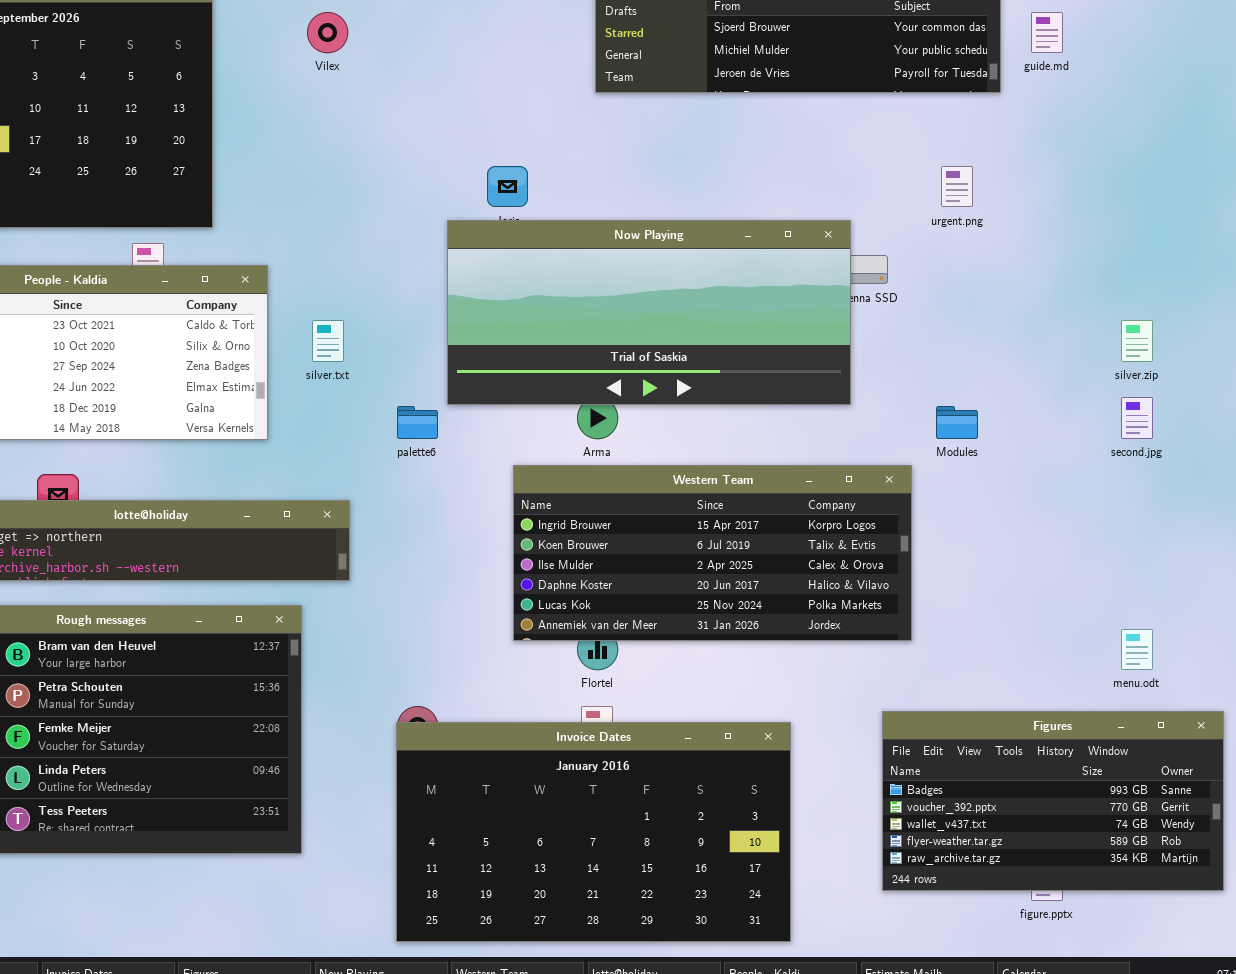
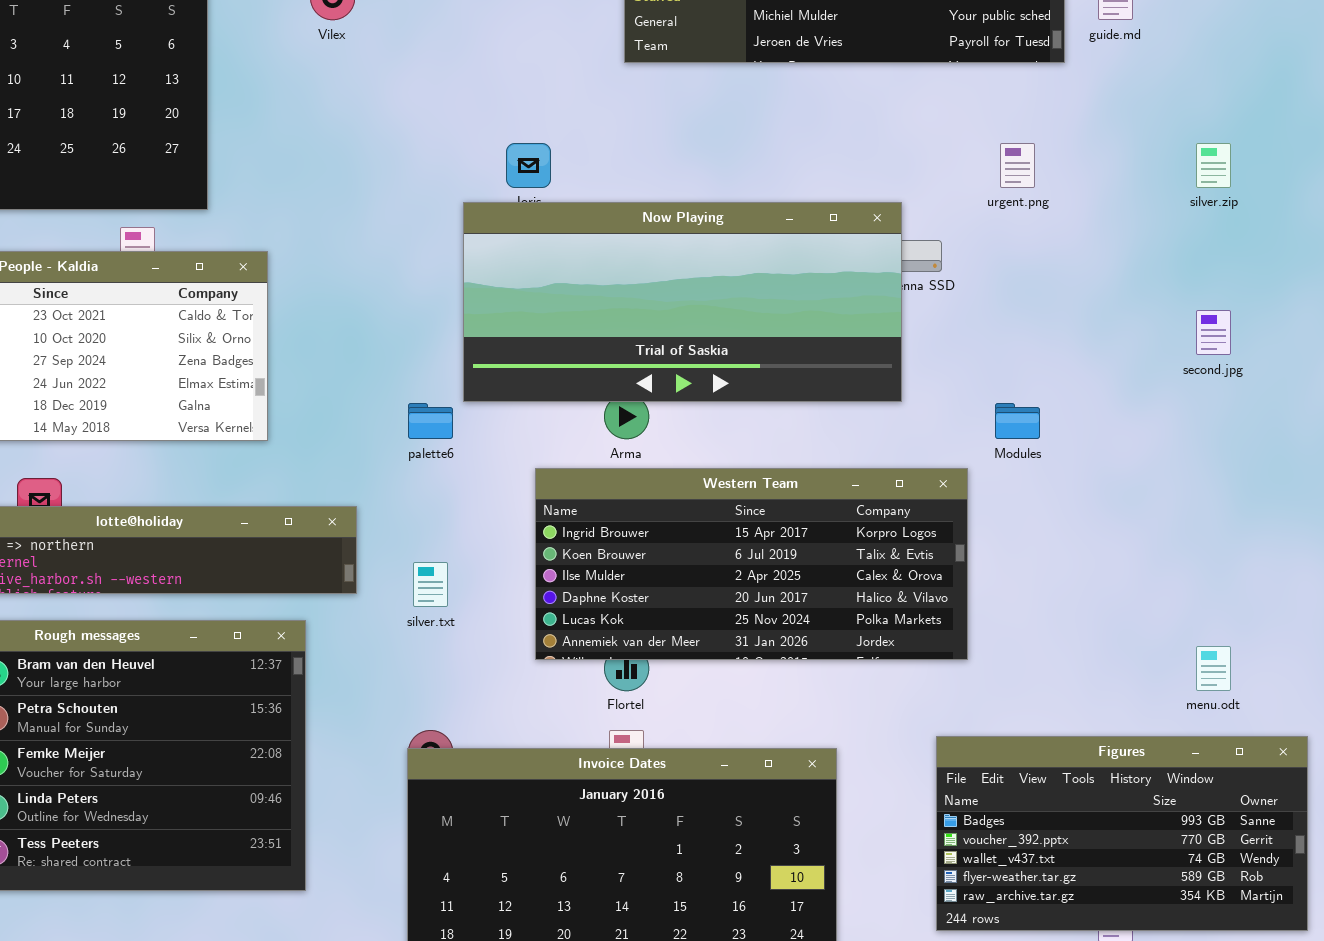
silver.txt: [312,320,344,362] -> [413,562,448,607], moved
silver.zip: [1121,320,1153,362] -> [1196,143,1231,188], moved
second.jpg: [1121,397,1153,439] -> [1196,310,1231,355], moved

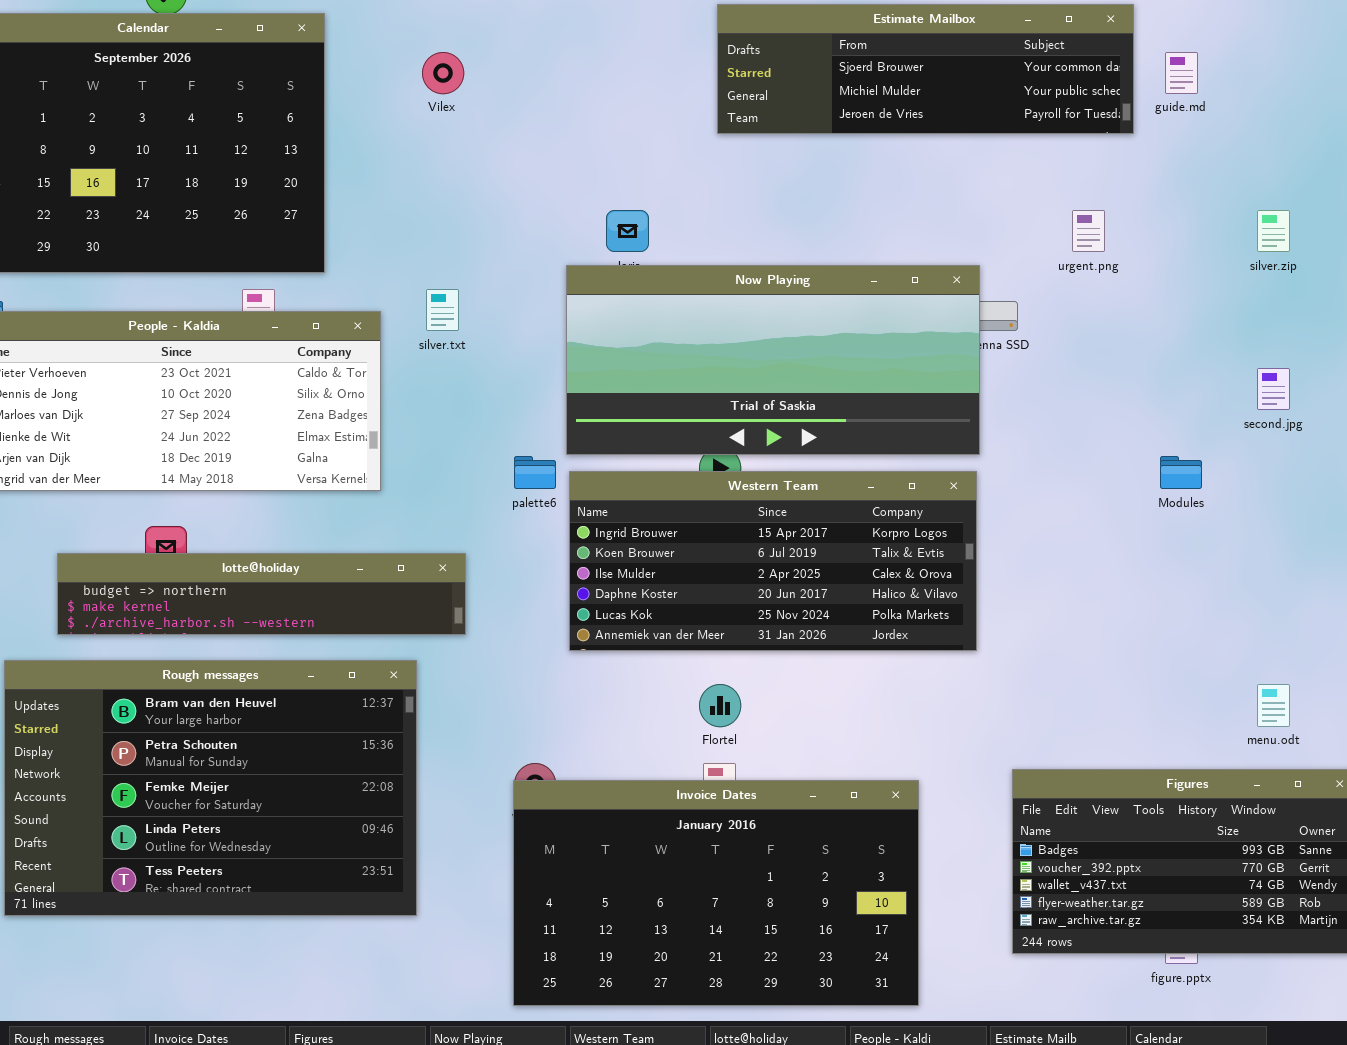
Modules: [995,403,1040,439] -> [1160,456,1202,489], moved
Western Team: [535,468,968,660] -> [569,471,977,651], moved
silver.txt: [413,562,448,607] -> [426,289,459,331], moved

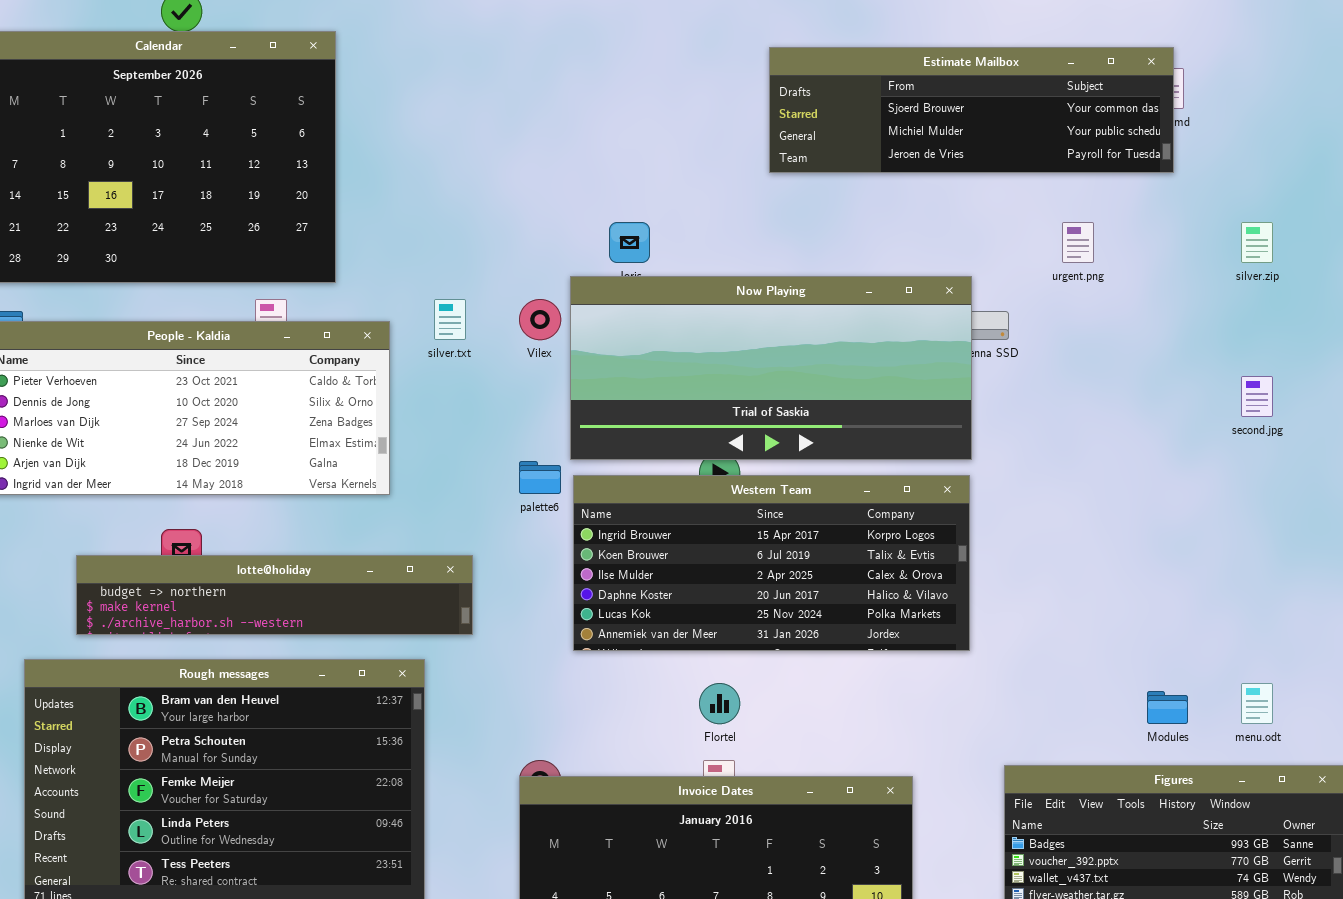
Estimate Mailbox: [717,4,1134,134] -> [769,47,1174,173], moved
Vilex: [422,52,464,94] -> [519,299,561,340], moved
Modules: [1160,456,1202,489] -> [1147,691,1188,724], moved

